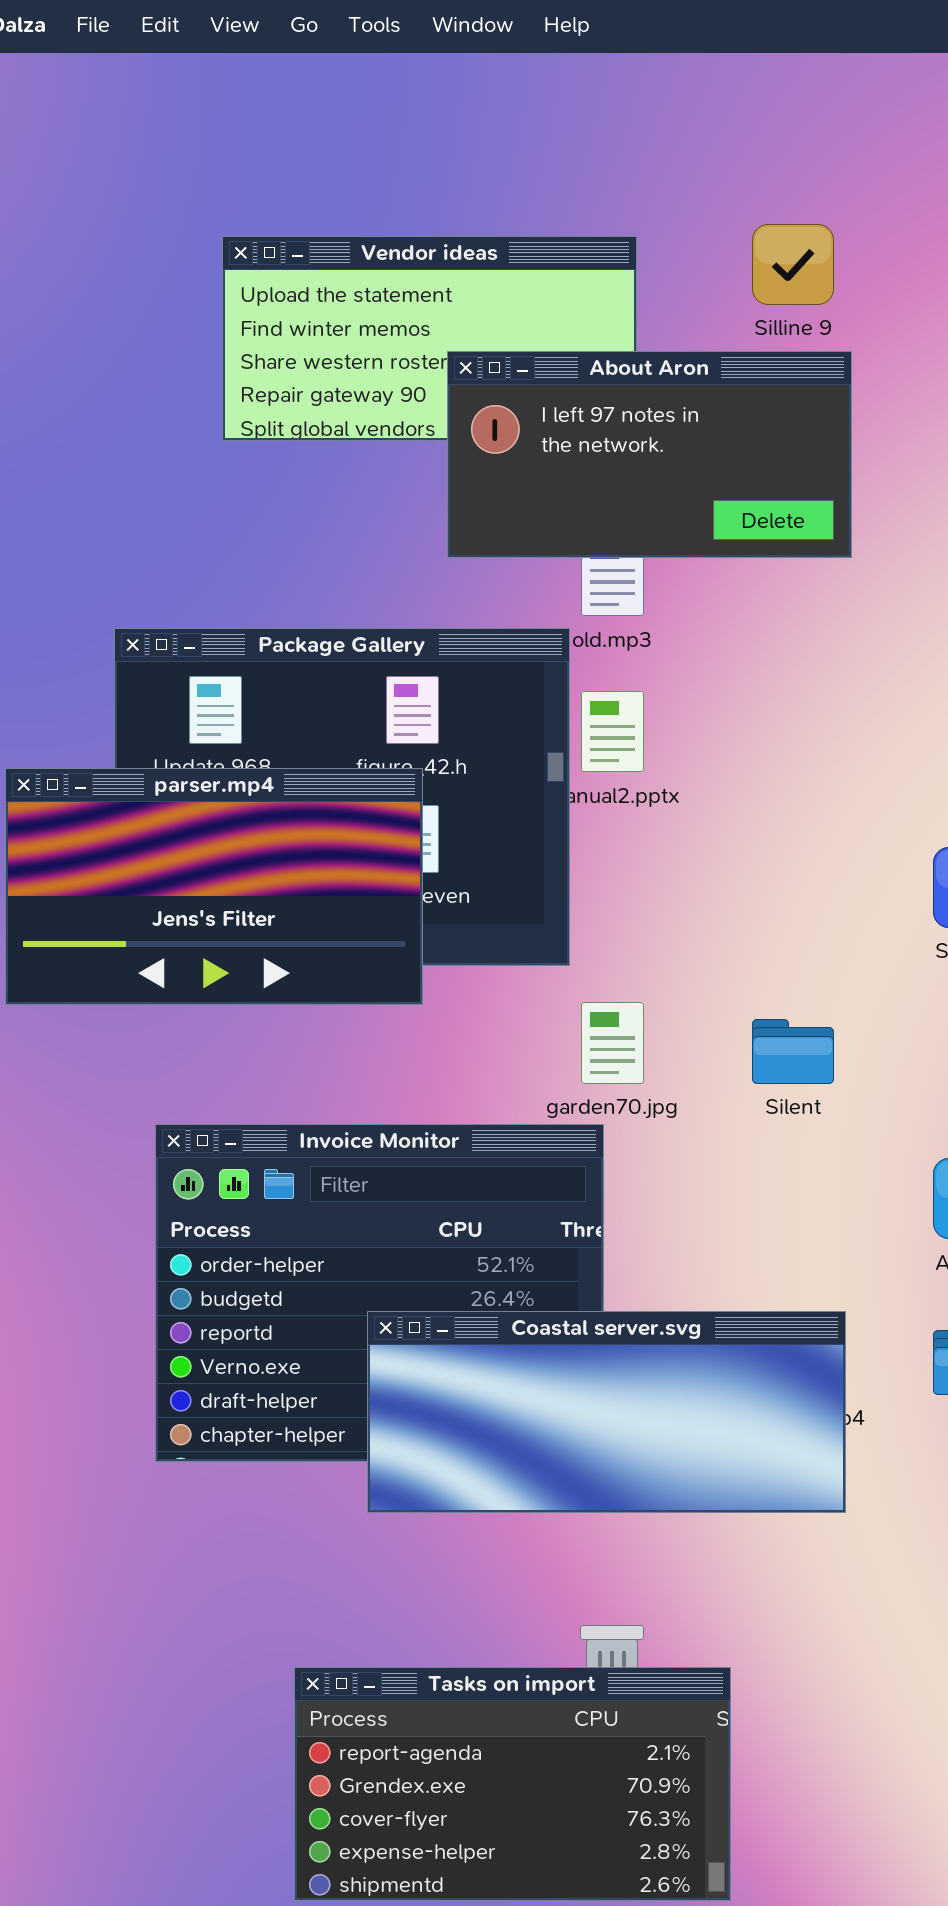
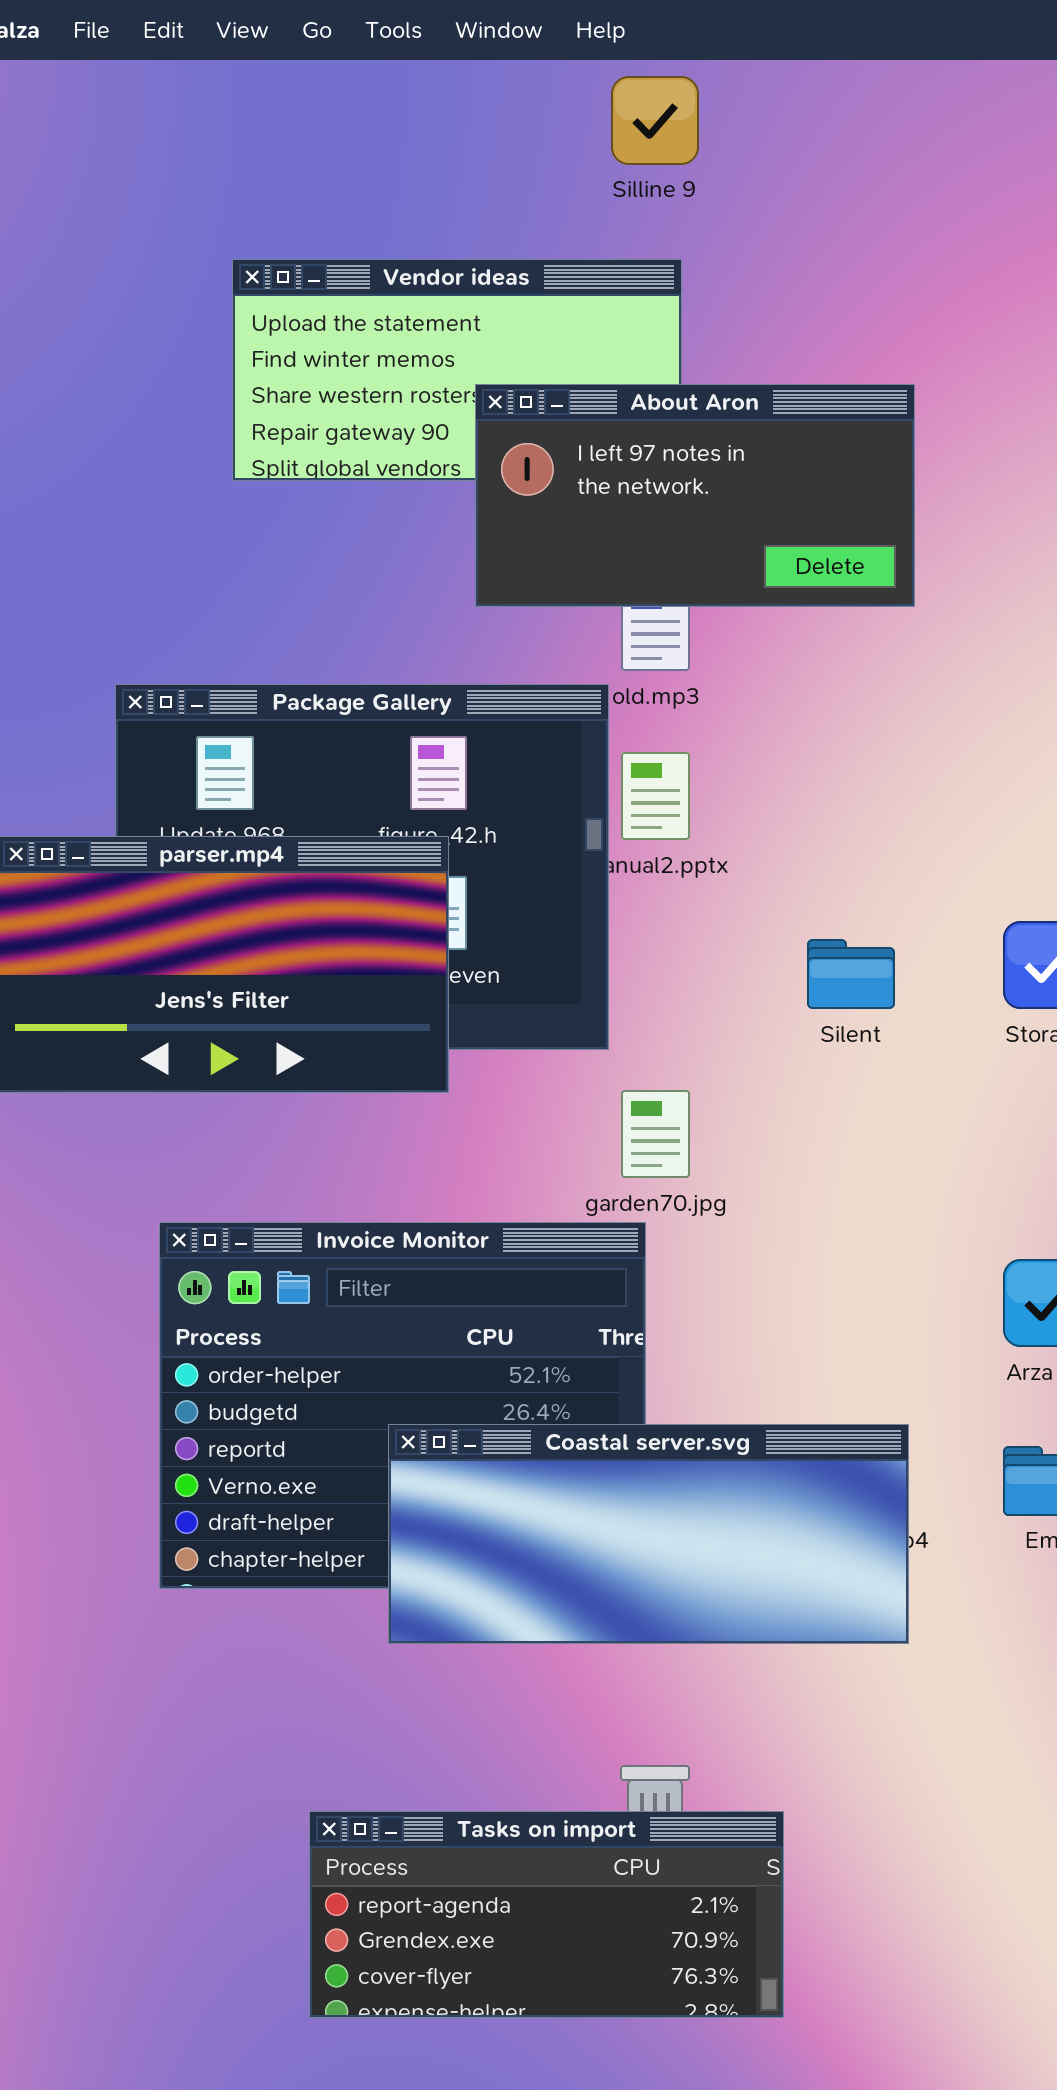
Silline 9: [752,224,834,305] -> [611,76,699,165], moved
Silent: [752,1019,834,1084] -> [807,939,895,1009], moved
Tasks on import: [294,1667,731,1901] -> [309,1811,784,2018], resized

